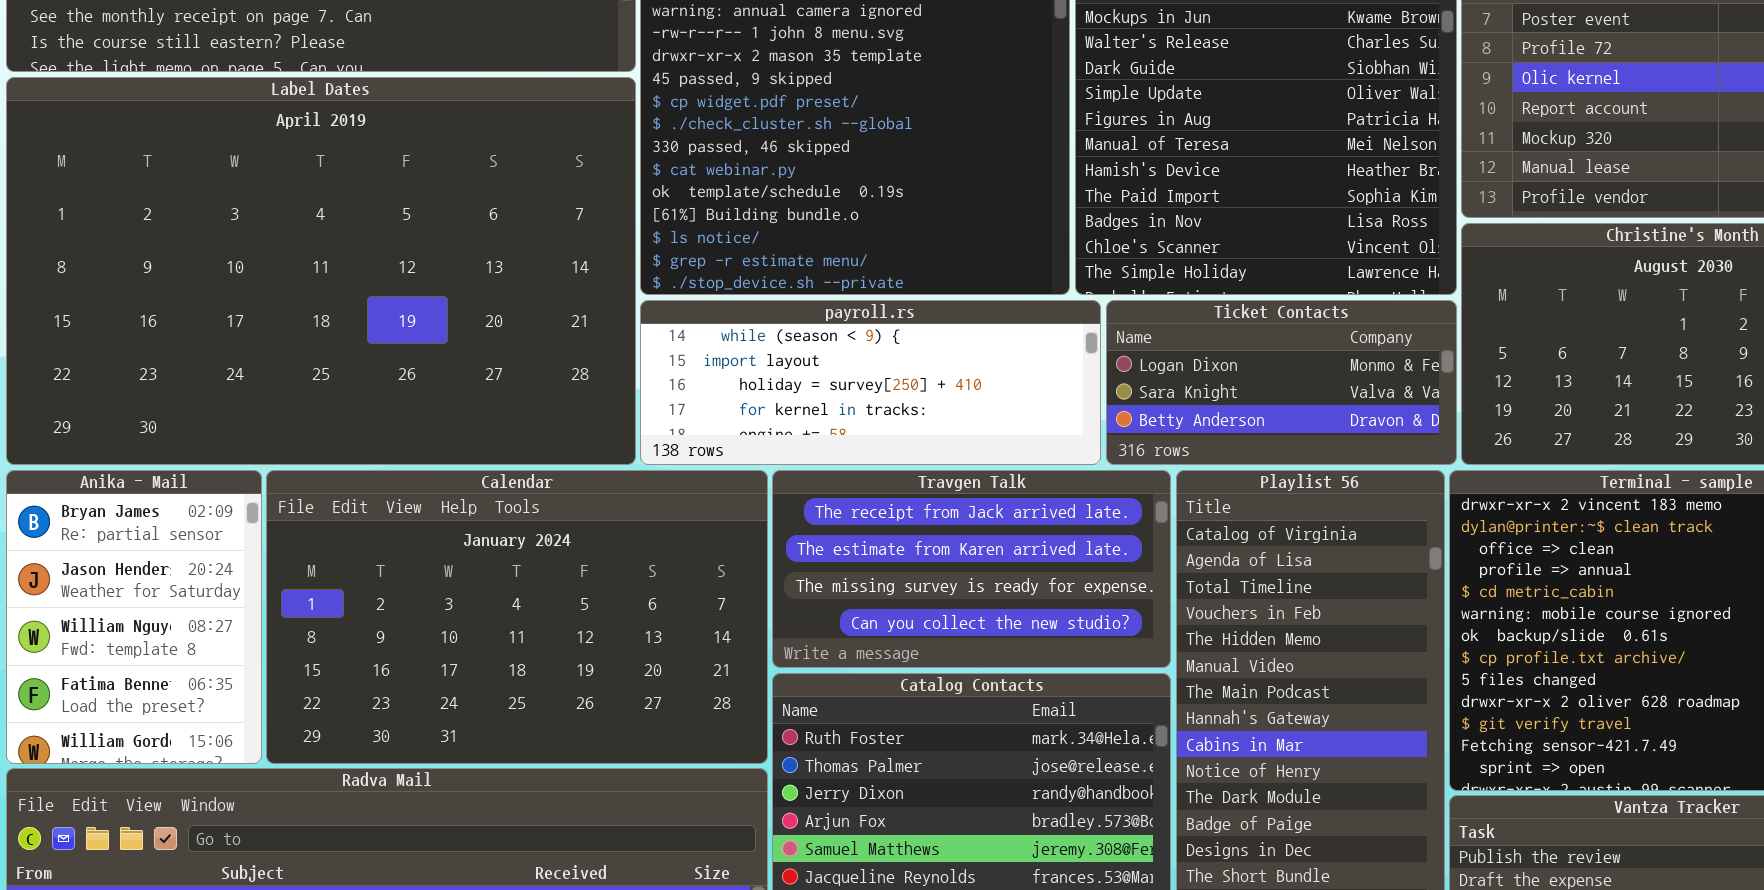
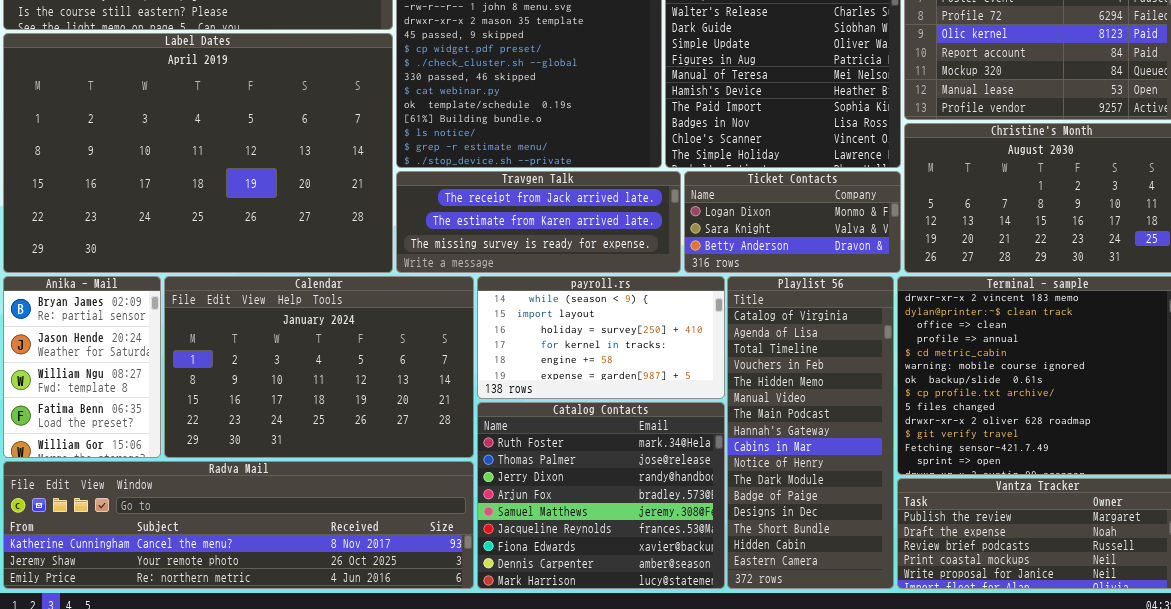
payroll.rs: [640,300,1101,465] -> [477,276,725,399], moved, resized
Travgen Talk: [772,470,1171,668] -> [396,171,681,273], moved, resized

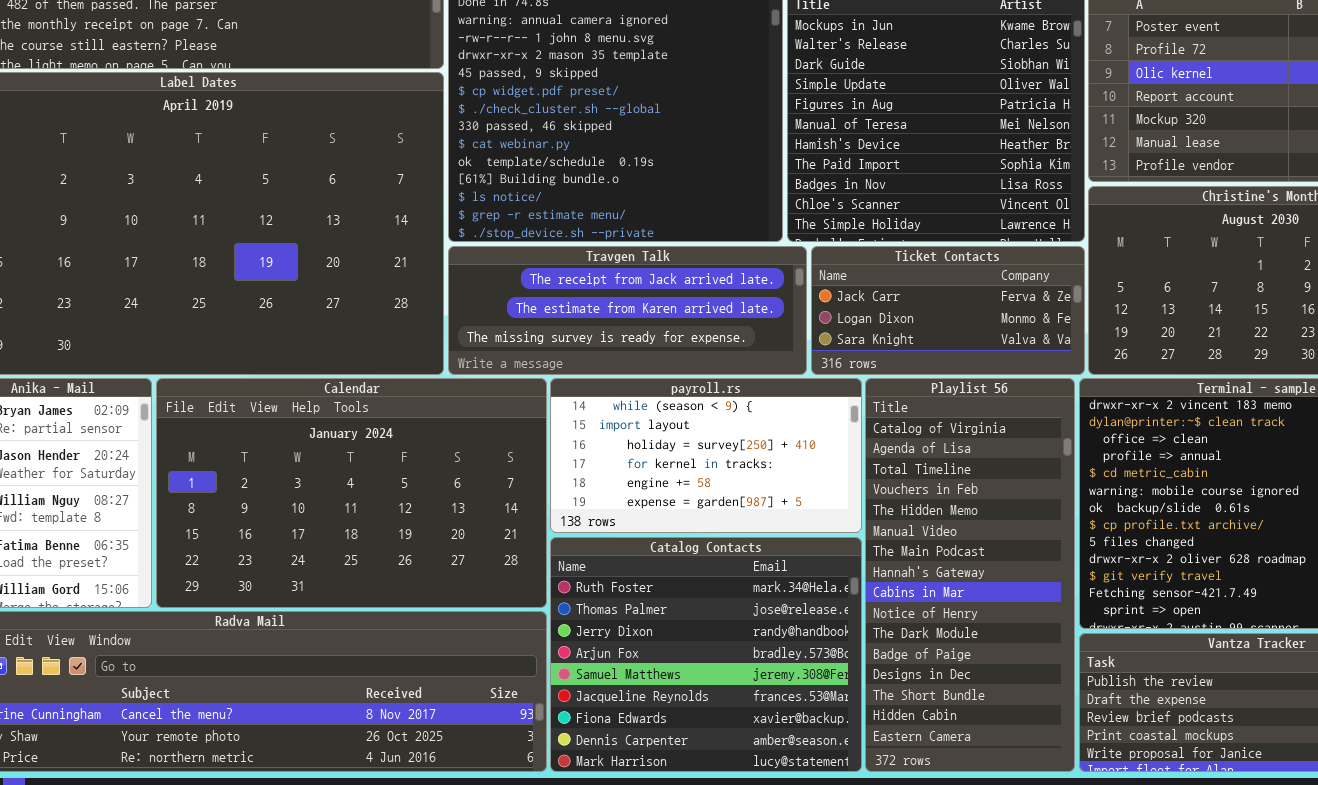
Ticket Contacts: [684,171,901,273] -> [811,246,1085,375], scrolled up 1 row

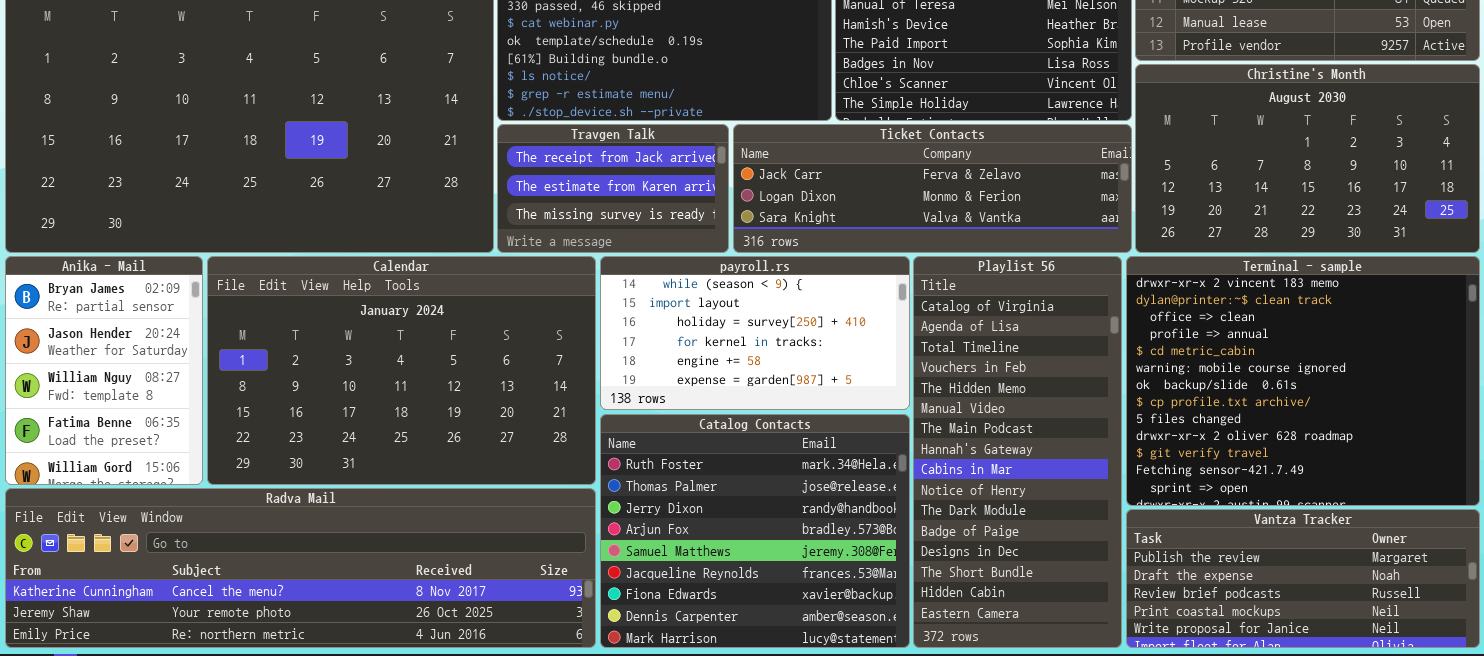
Travgen Talk: [448,246,807,375] -> [497,124,729,253], resized
Ticket Contacts: [811,246,1085,375] -> [733,124,1132,253], resized

